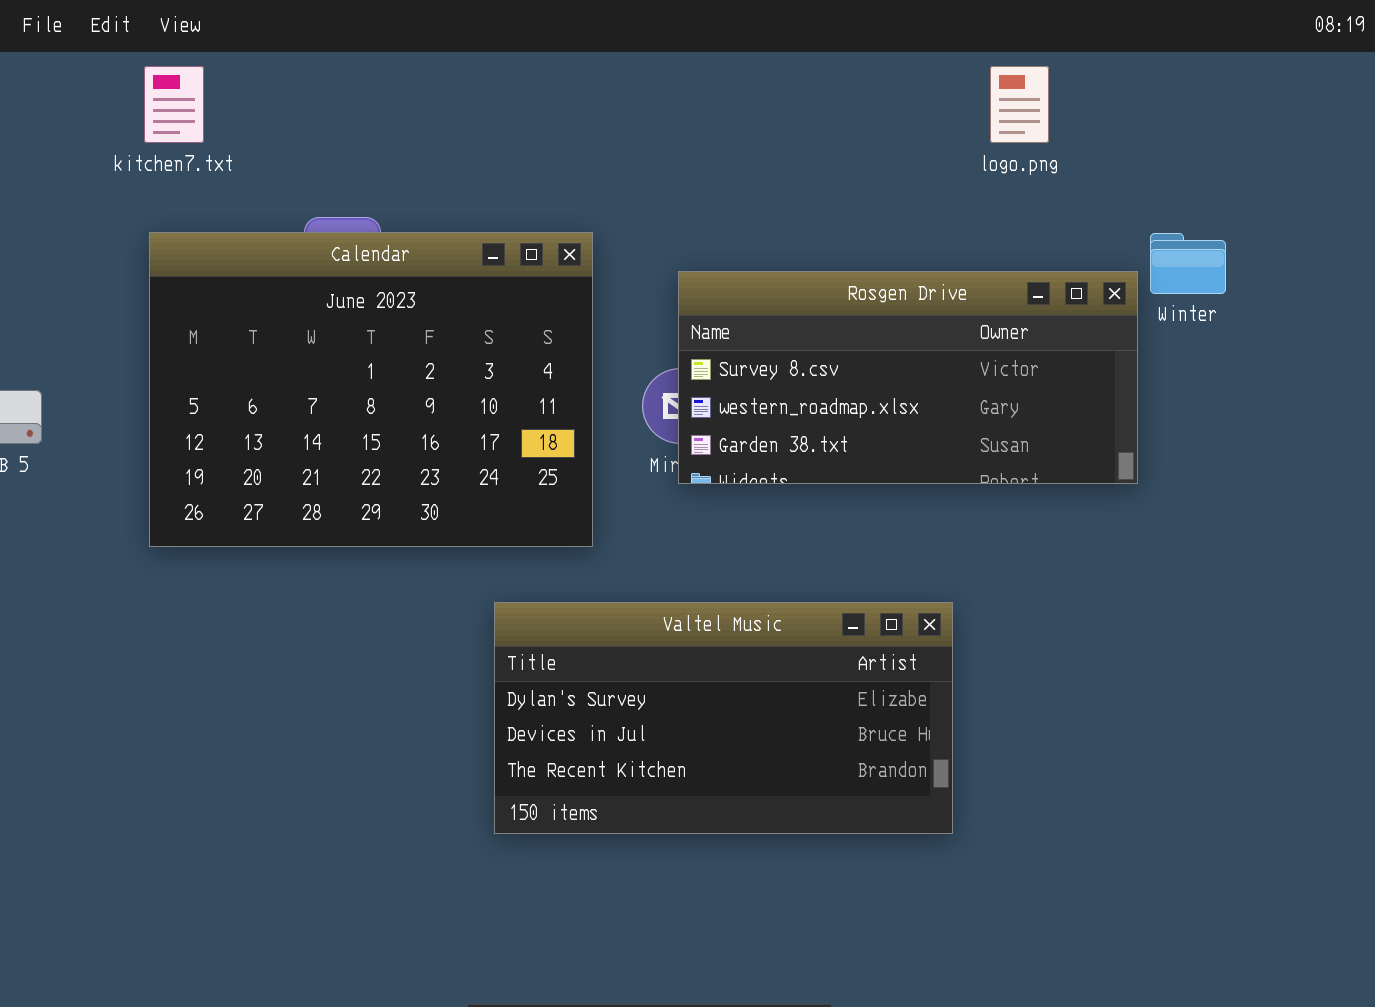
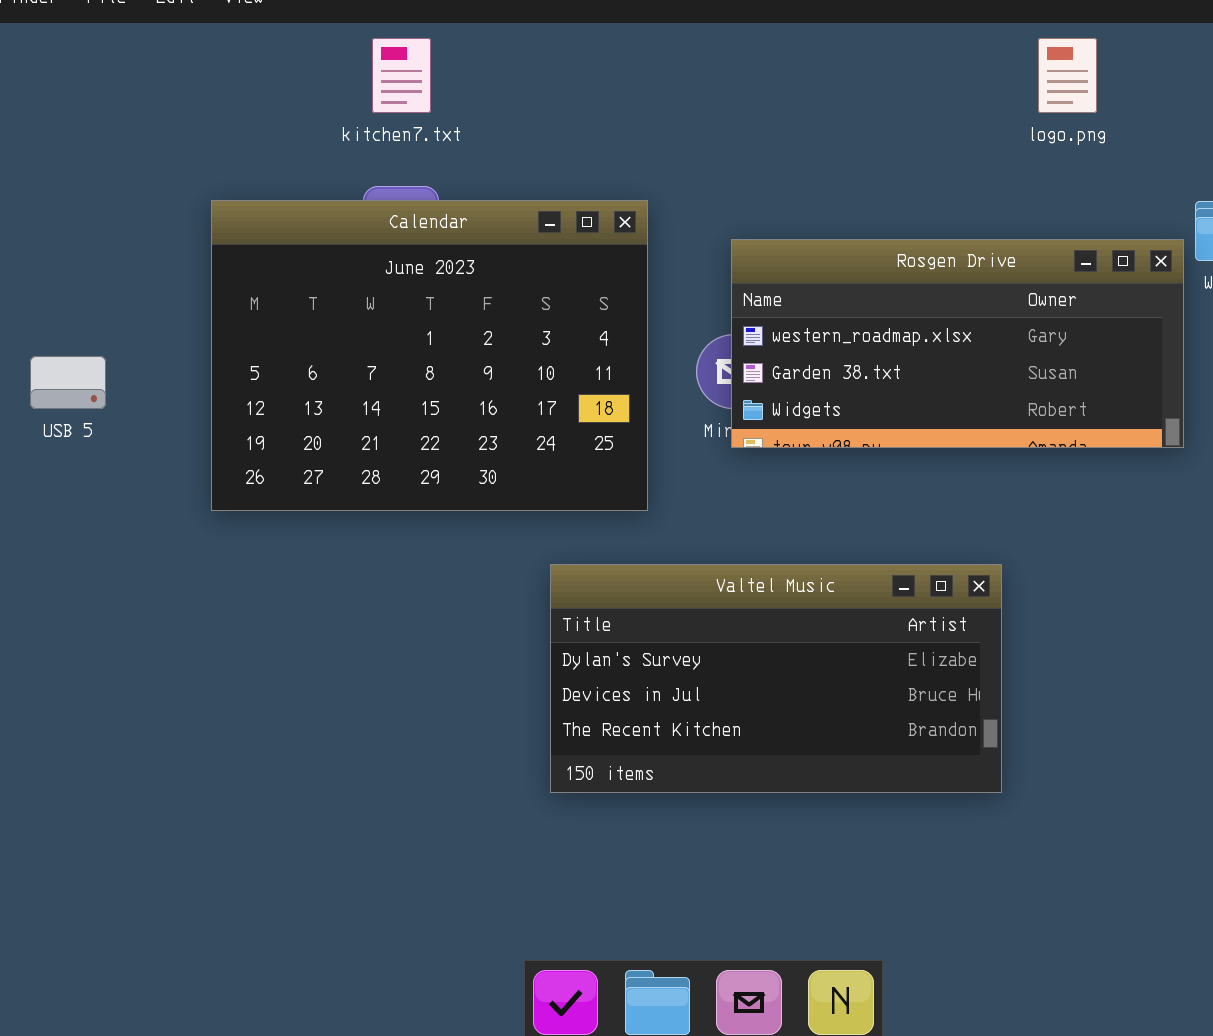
kitchen7.txt: [144,66,204,143] -> [372,38,431,113], moved
Rosgen Drive: [678,271,1138,484] -> [731,239,1184,448], scrolled down 1 row

